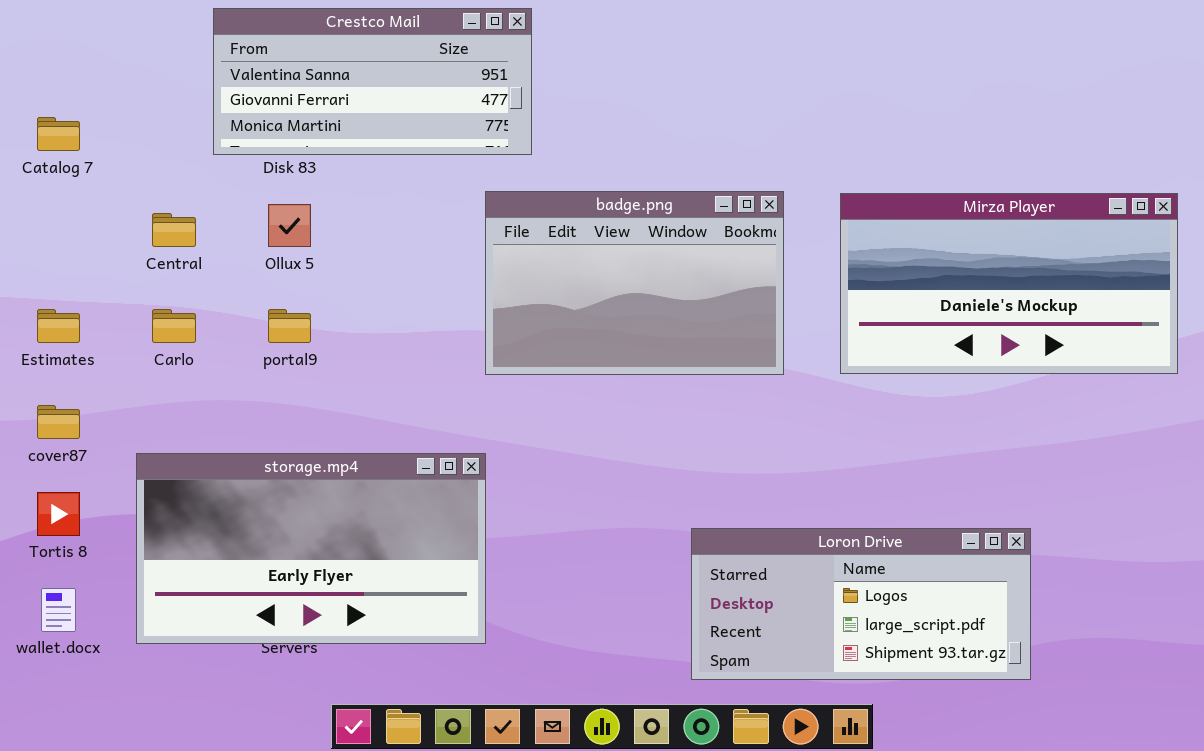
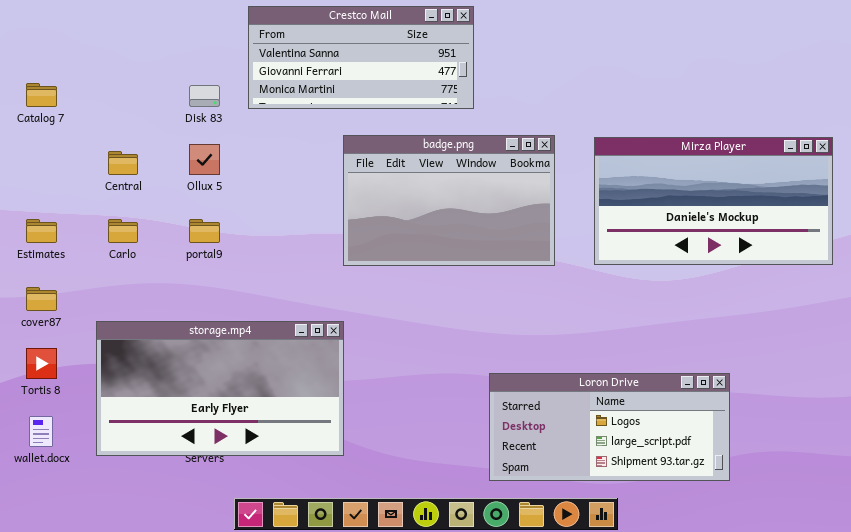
Crestco Mail: [213,8,532,155] -> [248,6,474,109], moved

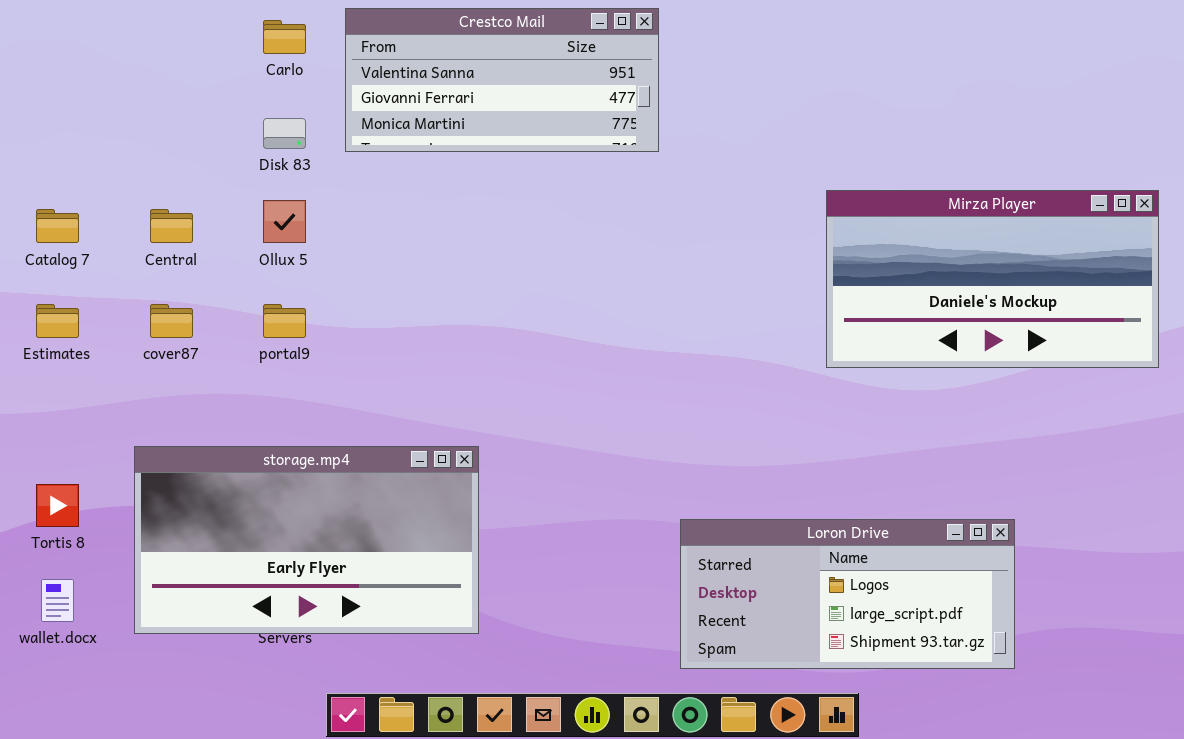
Catalog 7: [26,83,57,107] -> [36,209,79,243], moved
badge.png: [343,135,555,266] -> none, closed
Carlo: [108,219,138,243] -> [263,20,306,54], moved
cover87: [26,287,57,311] -> [150,304,193,338], moved

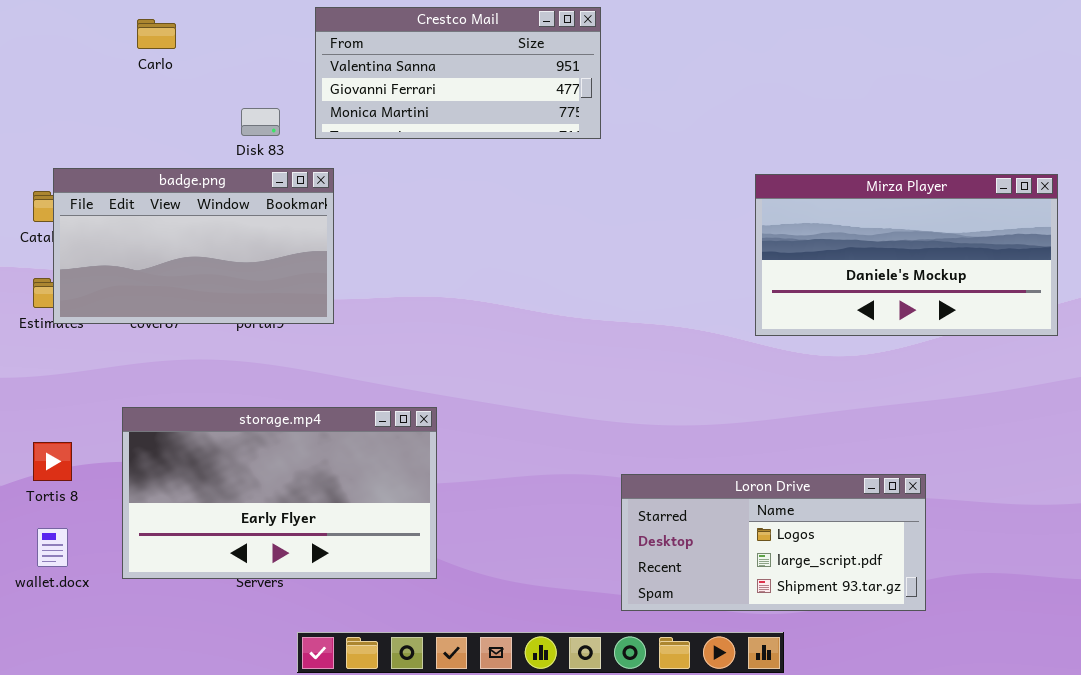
Carlo: [263,20,306,54] -> [137,19,176,49], moved
badge.png: none -> [53,168,334,324], opened

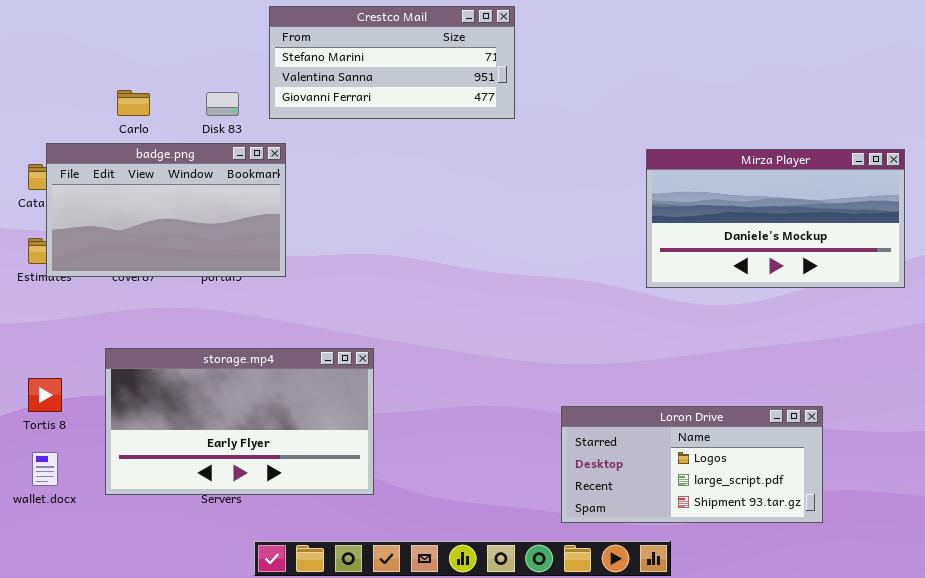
Crestco Mail: [315,7,601,139] -> [269,6,515,119], scrolled up 1 row
Carlo: [137,19,176,49] -> [117,90,150,116], moved
Loron Drive: [621,474,926,611] -> [561,406,823,523], moved

